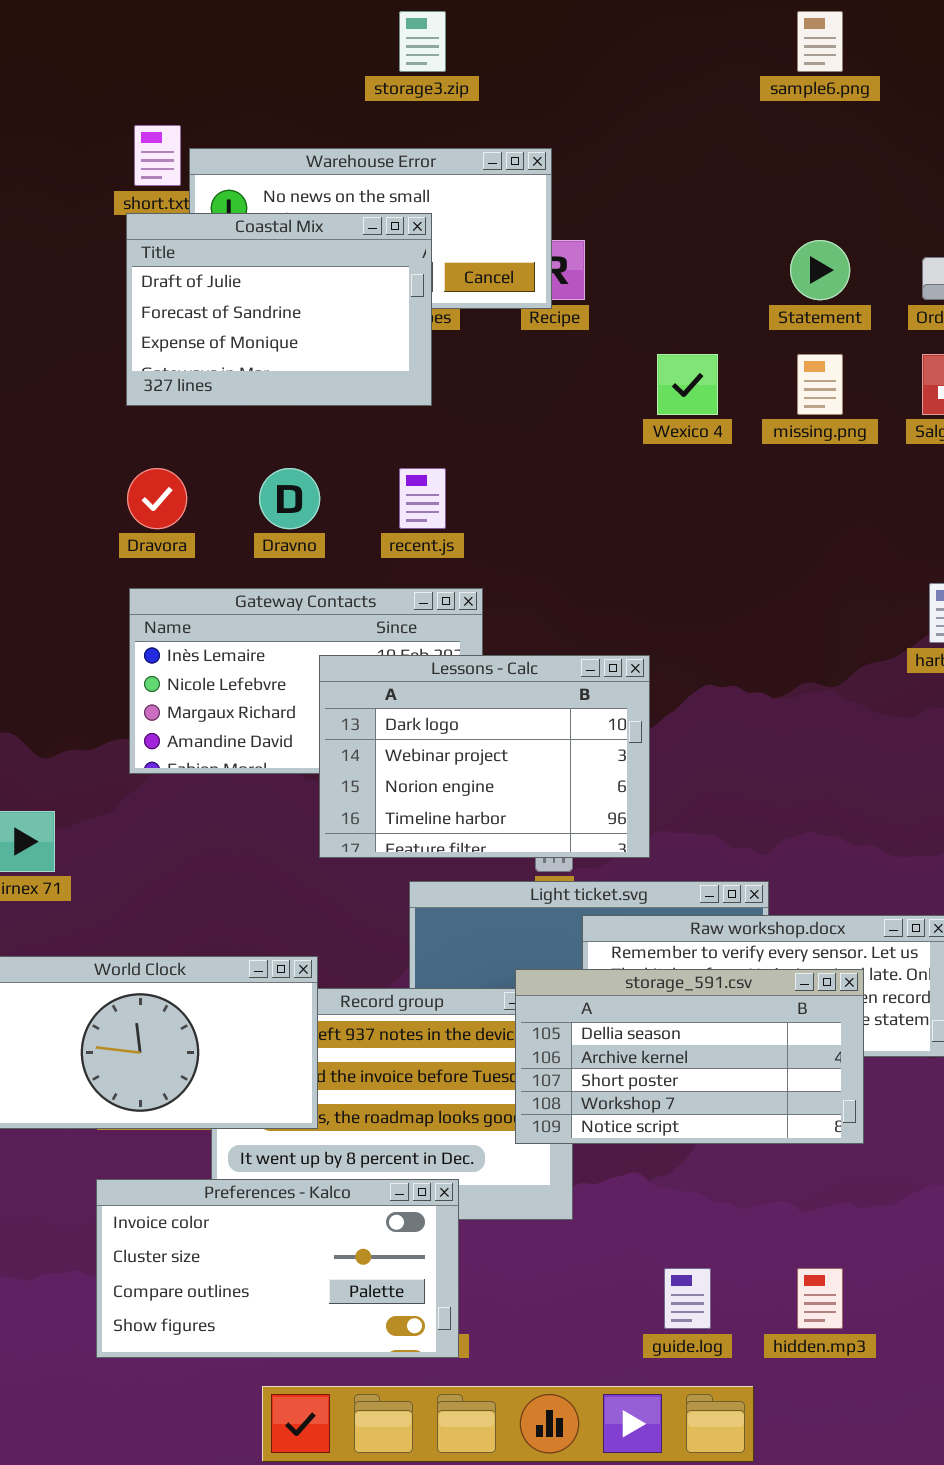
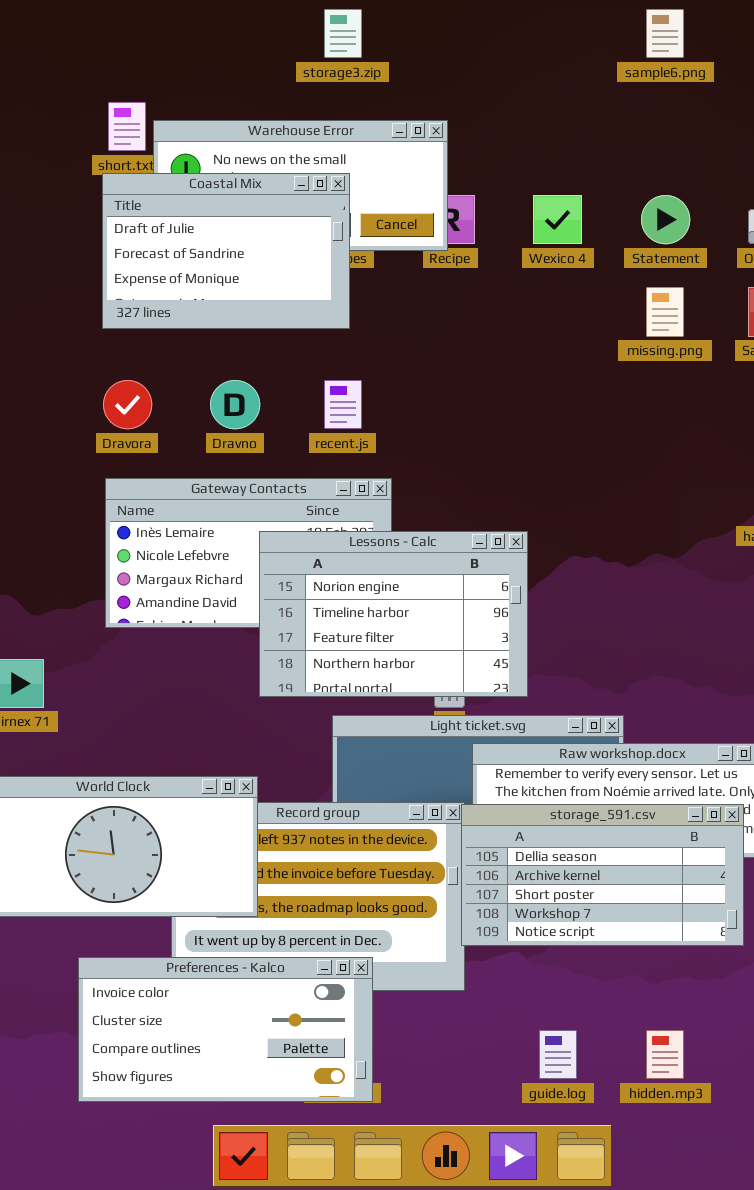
Wexico 4: [657,354,718,415] -> [533,195,582,244], moved
Lessons - Calc: [319,655,650,858] -> [259,531,528,697], scrolled down 2 rows
storage_591.csv: [515,969,864,1144] -> [461,804,744,946], moved

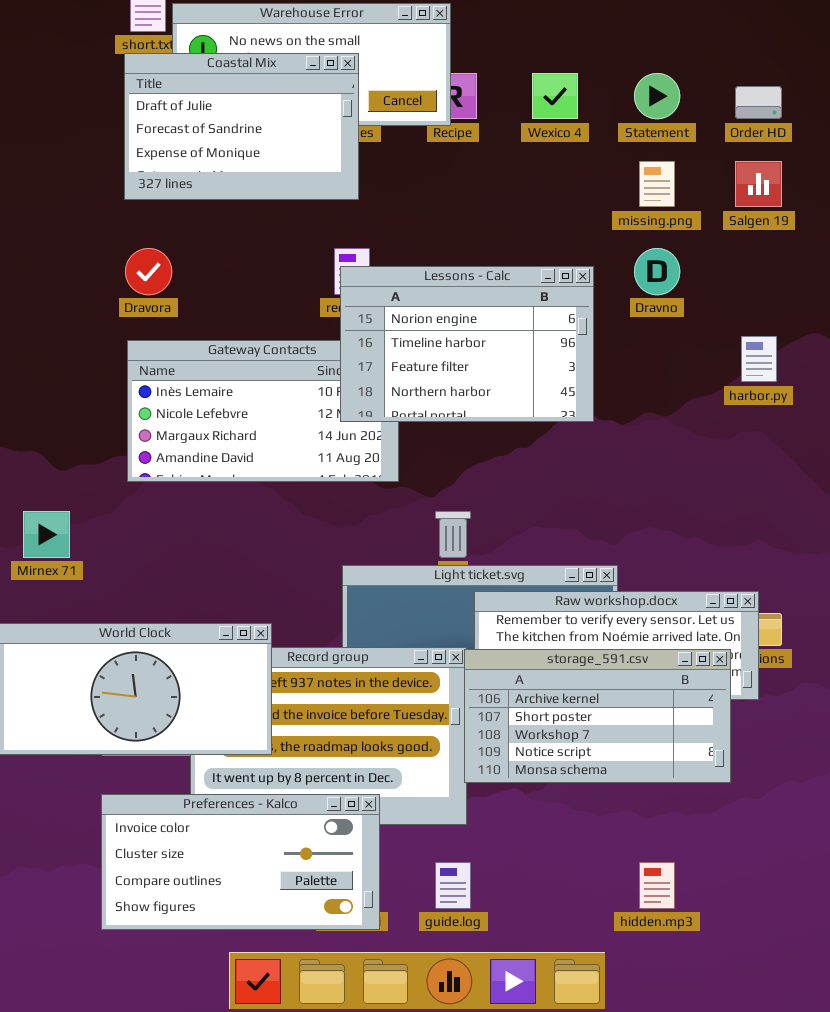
Dravno: [210,380,260,429] -> [634,248,680,295], moved
Lessons - Calc: [259,531,528,697] -> [340,266,594,422], moved
storage_591.csv: [461,804,744,946] -> [464,649,731,783], scrolled down 1 row
guide.log: [539,1030,577,1079] -> [435,862,471,909], moved

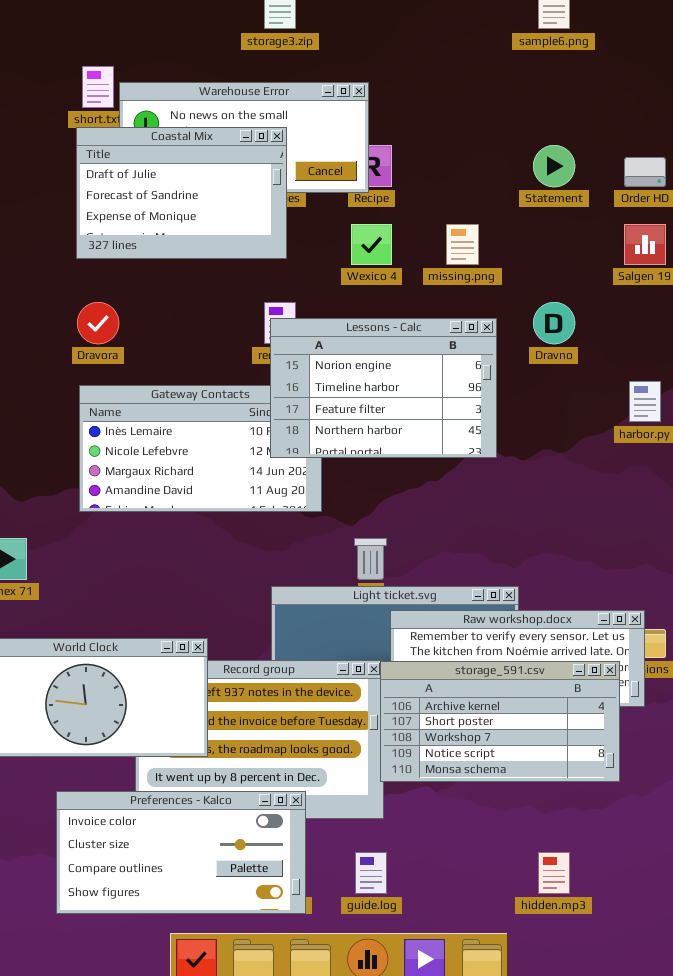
Wexico 4: [532,73,578,119] -> [351,224,392,265], moved
missing.png: [639,161,675,207] -> [446,224,479,265], moved

